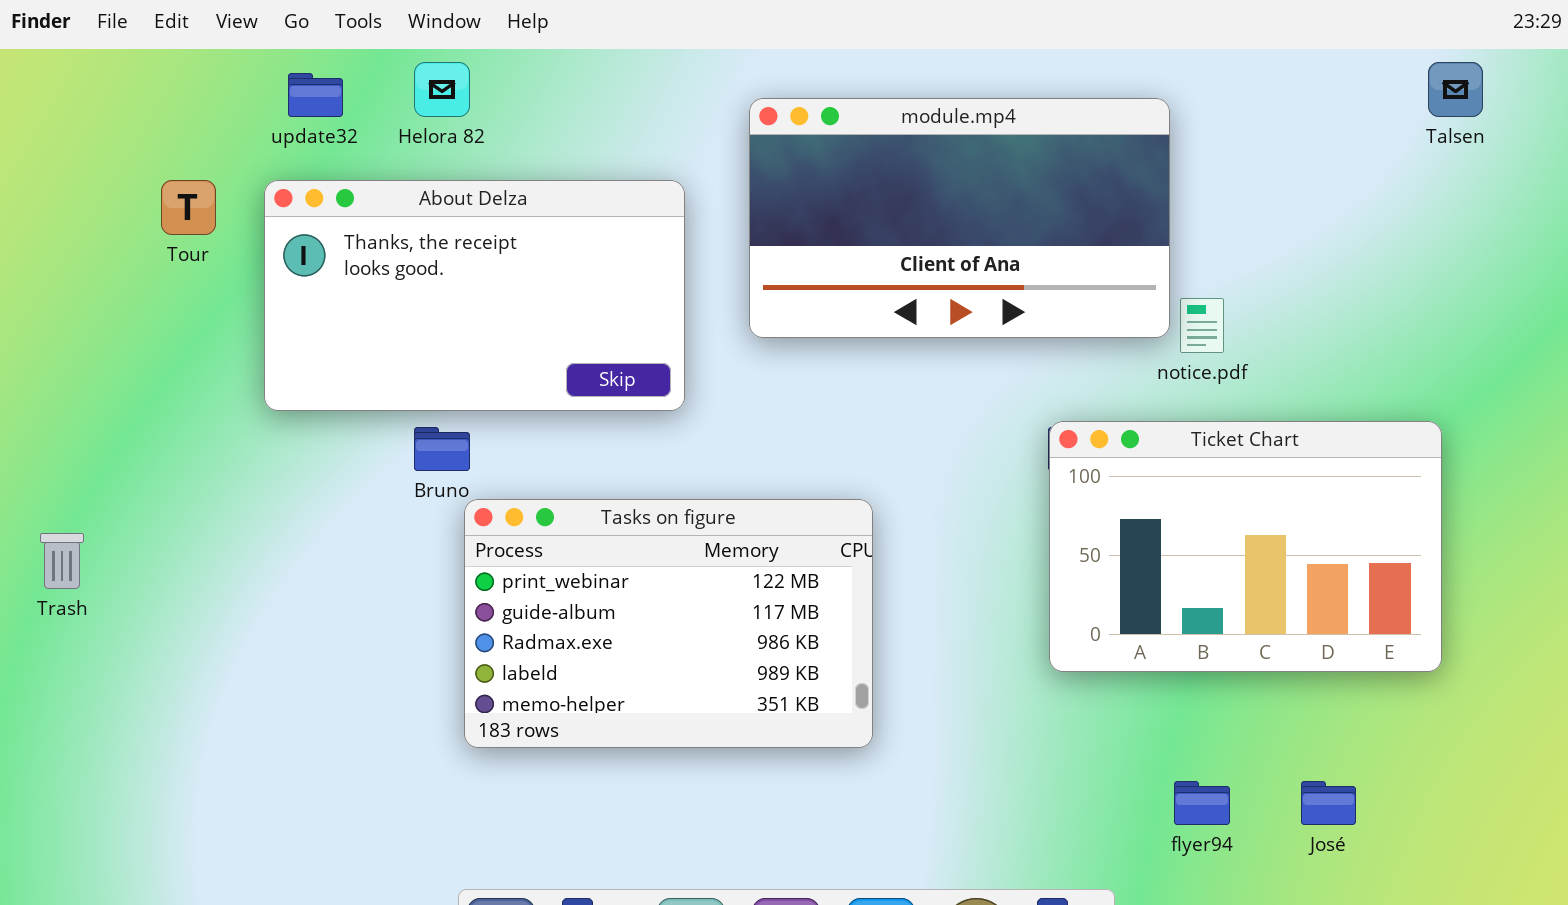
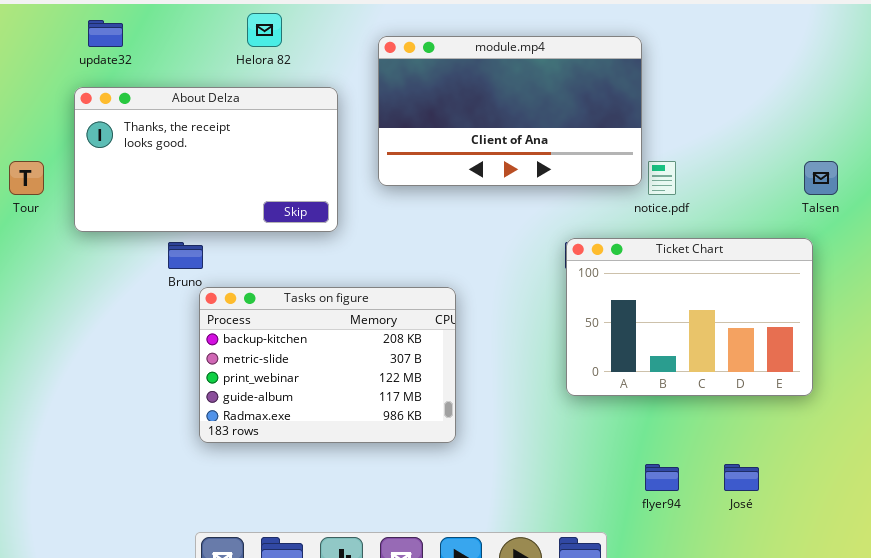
Helora 82: [414,62,470,117] -> [247,13,282,47], moved
Talsen: [1428,62,1483,117] -> [804,161,838,195], moved
Tour: [161,180,216,235] -> [9,161,44,195], moved
Tasks on figure: [464,499,873,748] -> [199,287,456,443], scrolled up 2 rows

